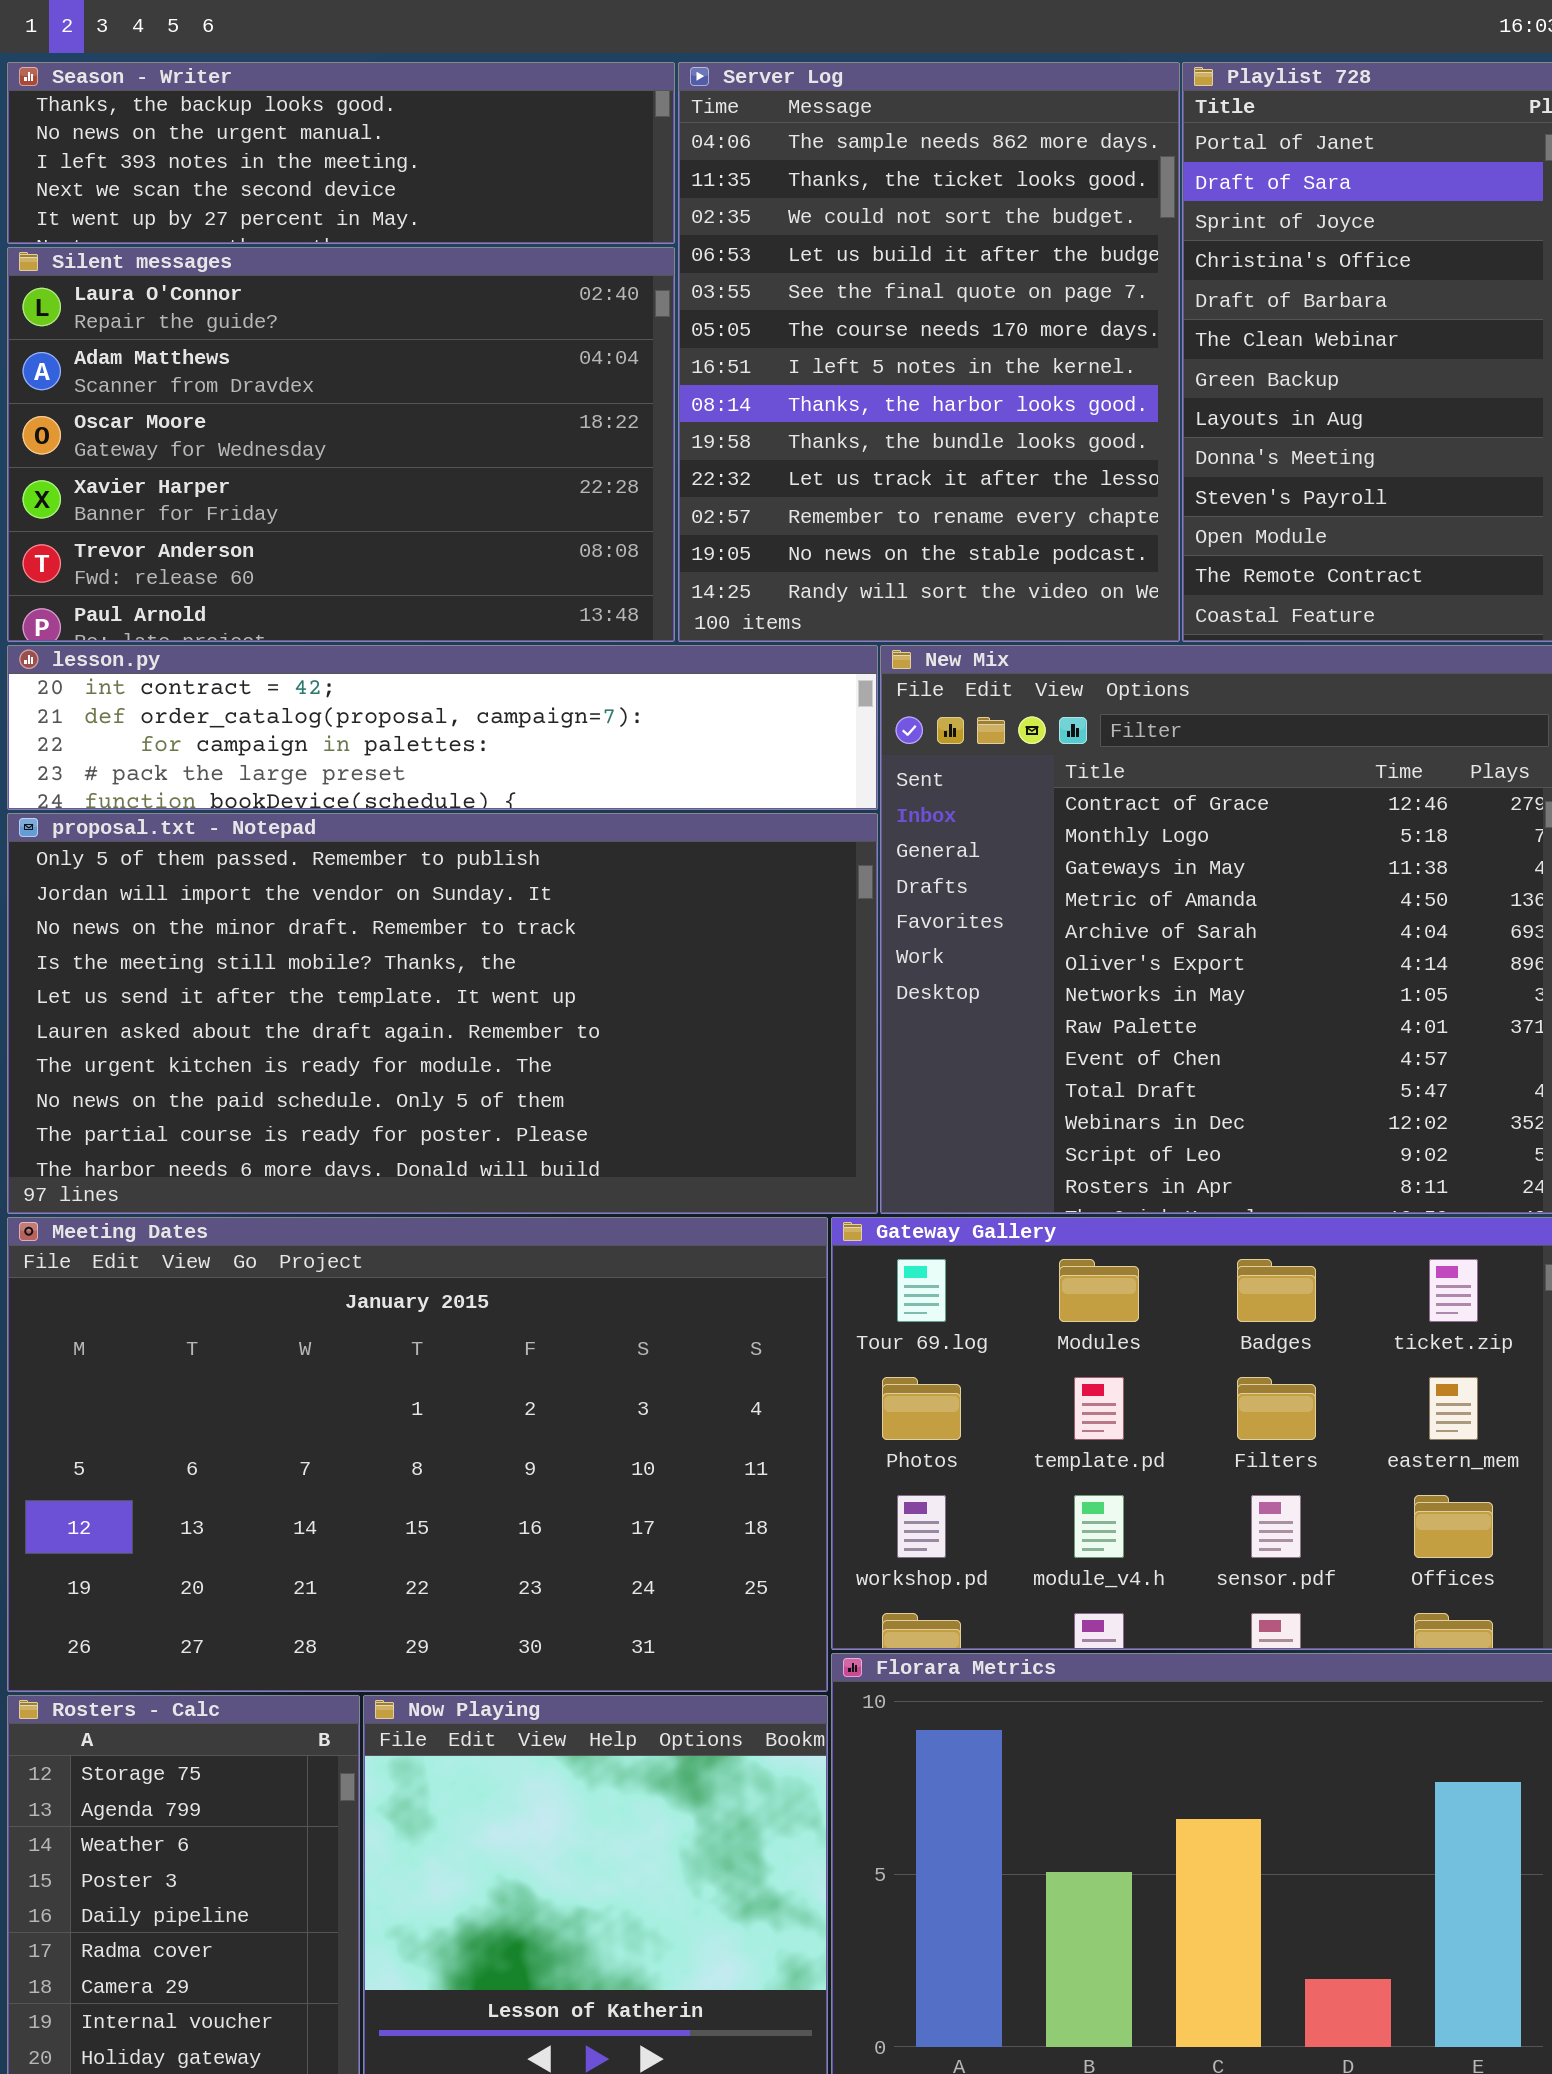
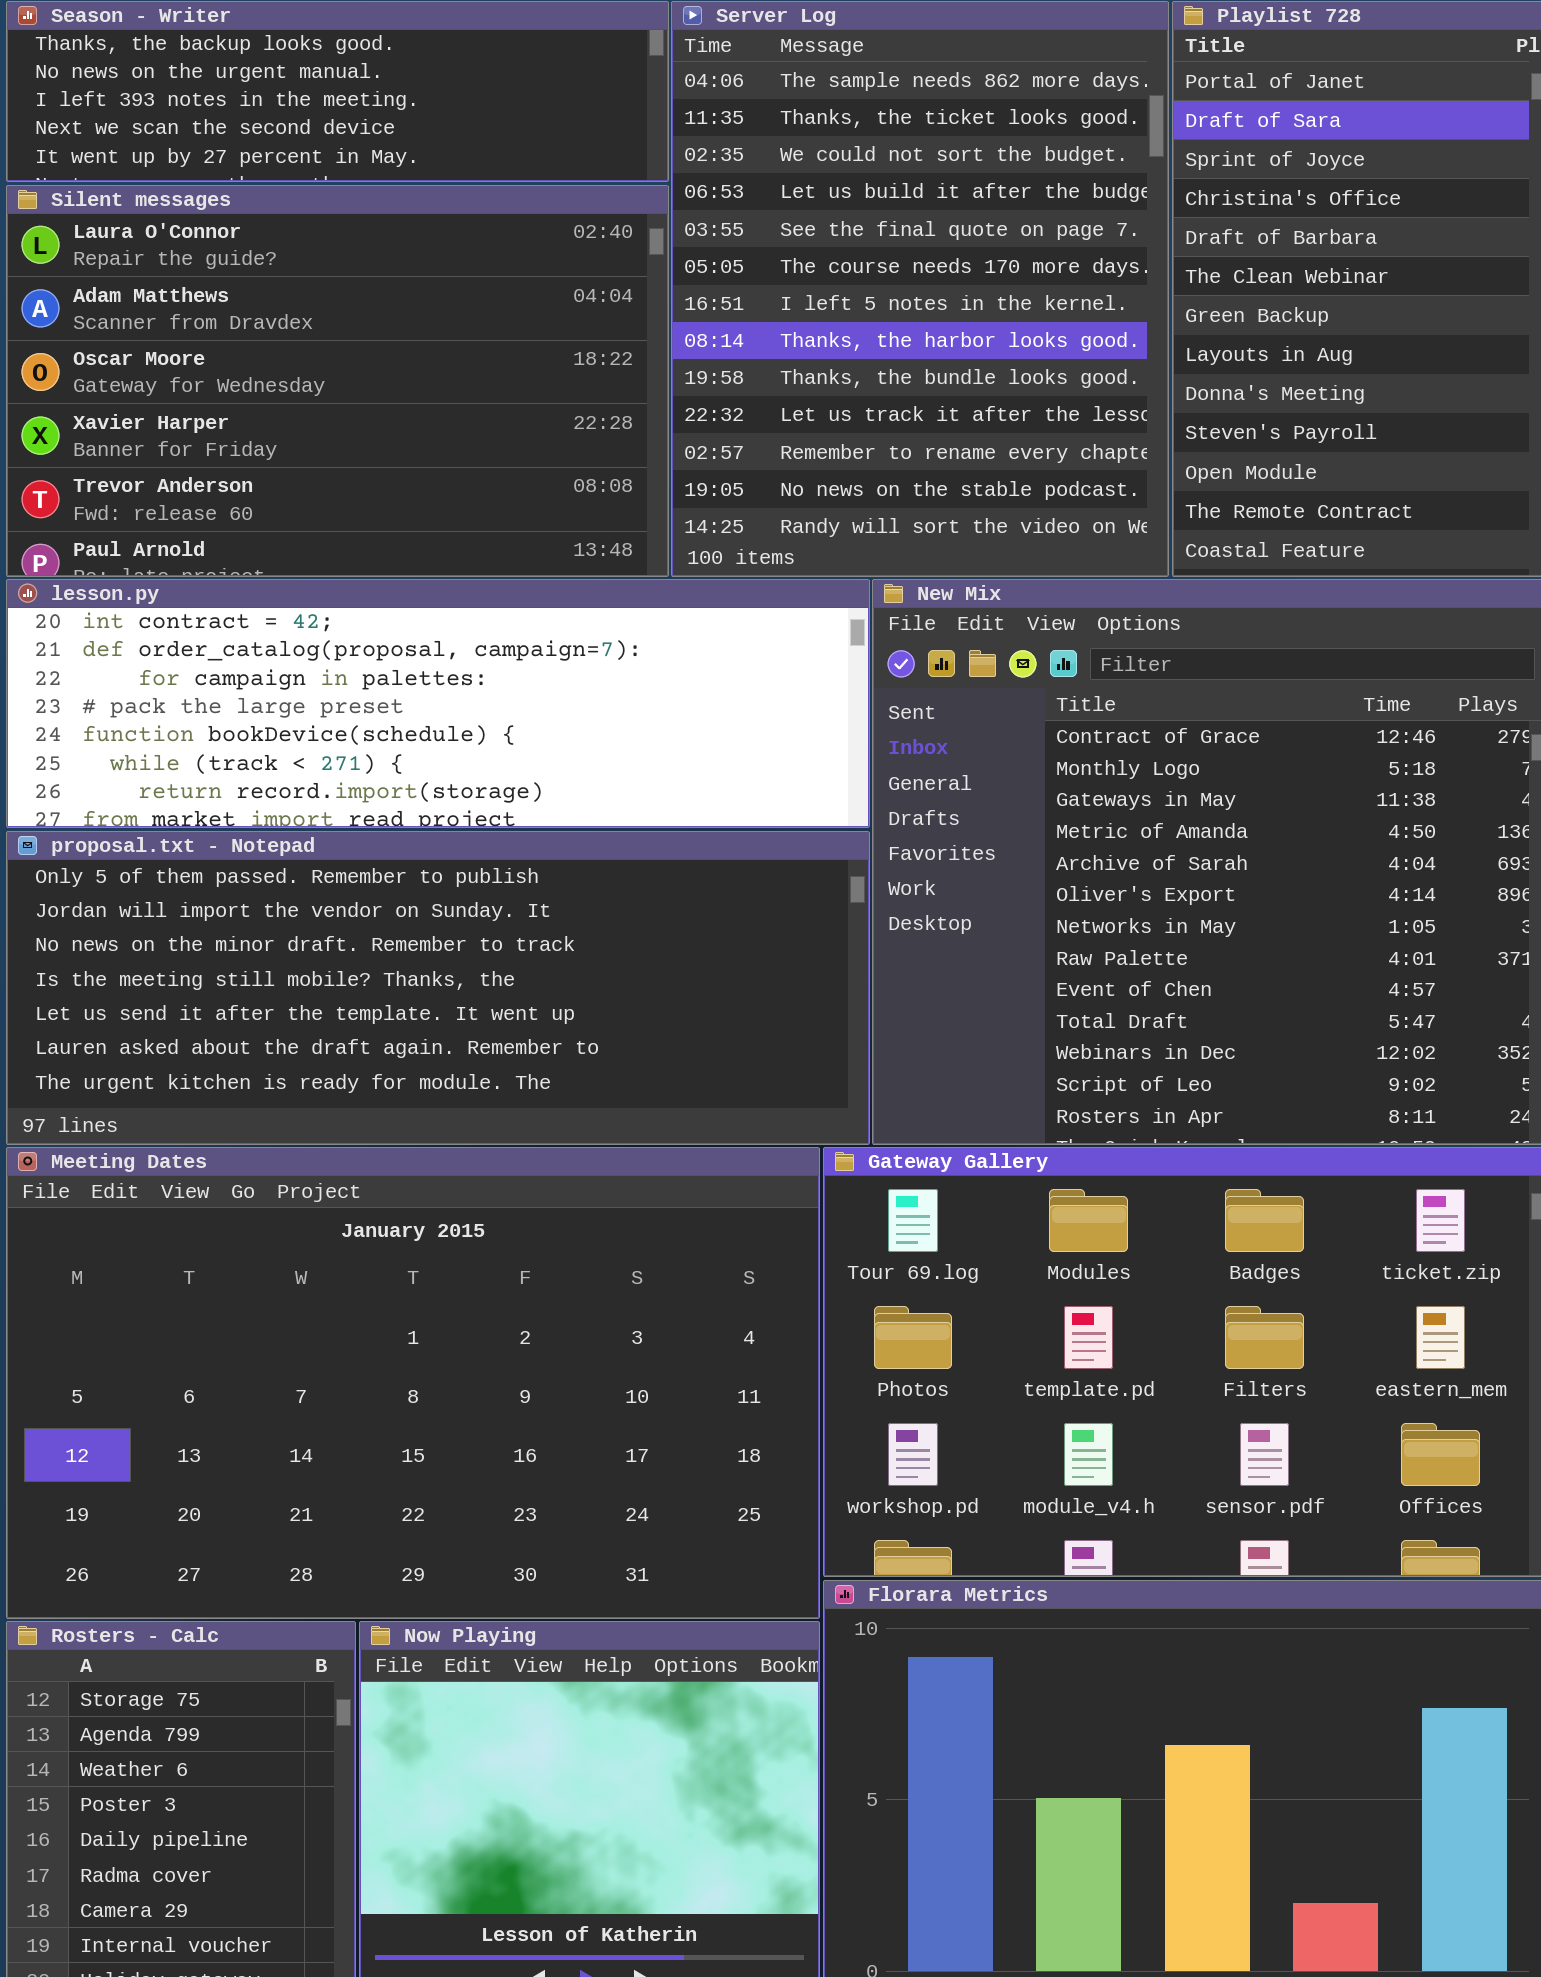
lesson.py: [7,645,878,810] -> [6,579,870,828], resized
proposal.txt - Notepad: [7,813,878,1214] -> [6,831,870,1145], resized

